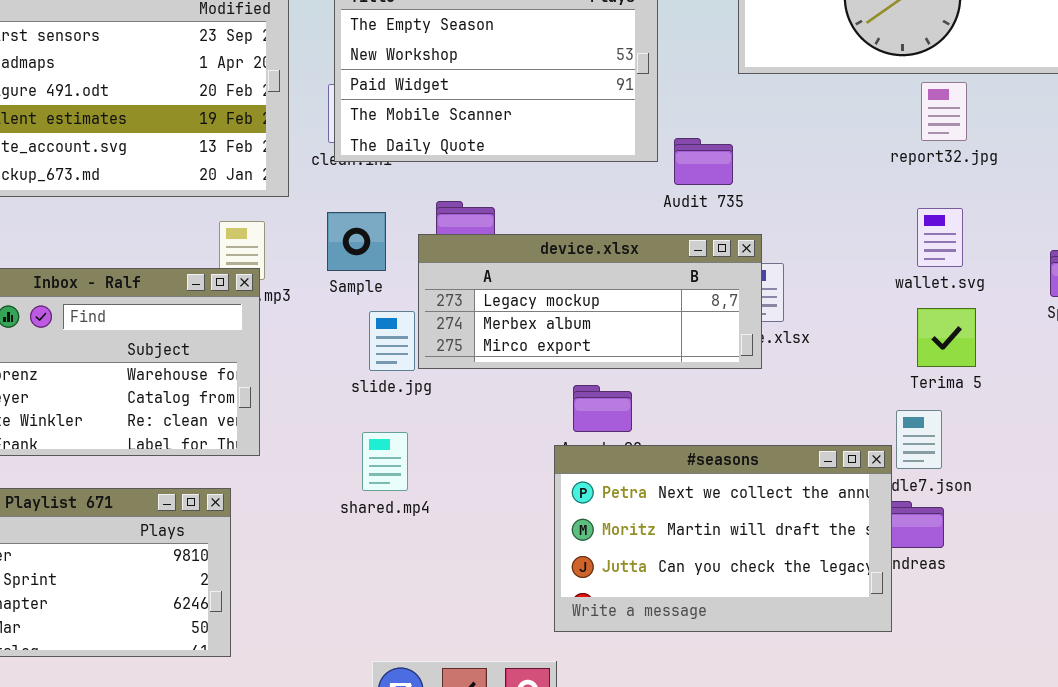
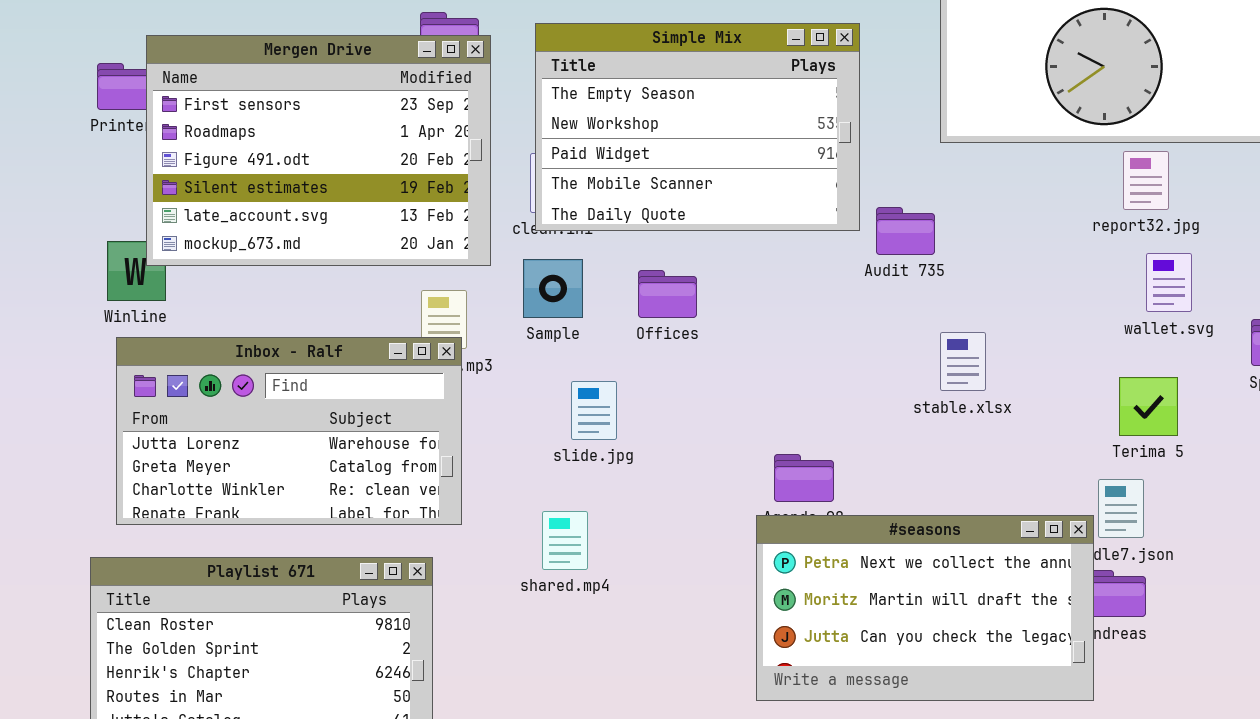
wallet.svg: [917,208,963,267] -> [1146,253,1192,312], moved
Sample: [327,212,386,271] -> [523,259,583,318], moved
device.xlsx: [418,234,762,369] -> none, closed
shared.mp4: [362,432,408,491] -> [542,511,588,570], moved

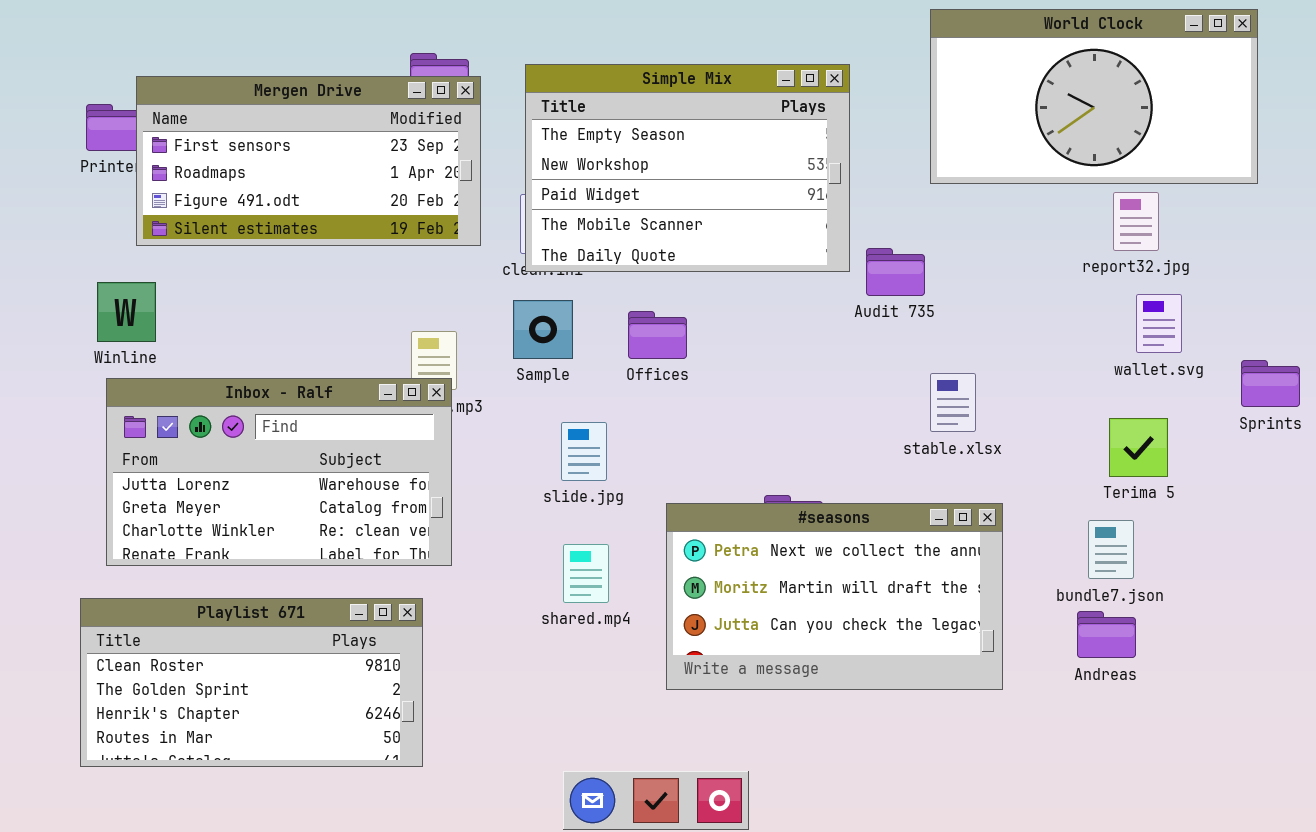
Mergen Drive: [146,35,491,266] -> [136,76,481,246], resized
shared.mp4: [542,511,588,570] -> [563,544,609,603], moved
#seasons: [756,515,1094,701] -> [666,503,1003,690], moved

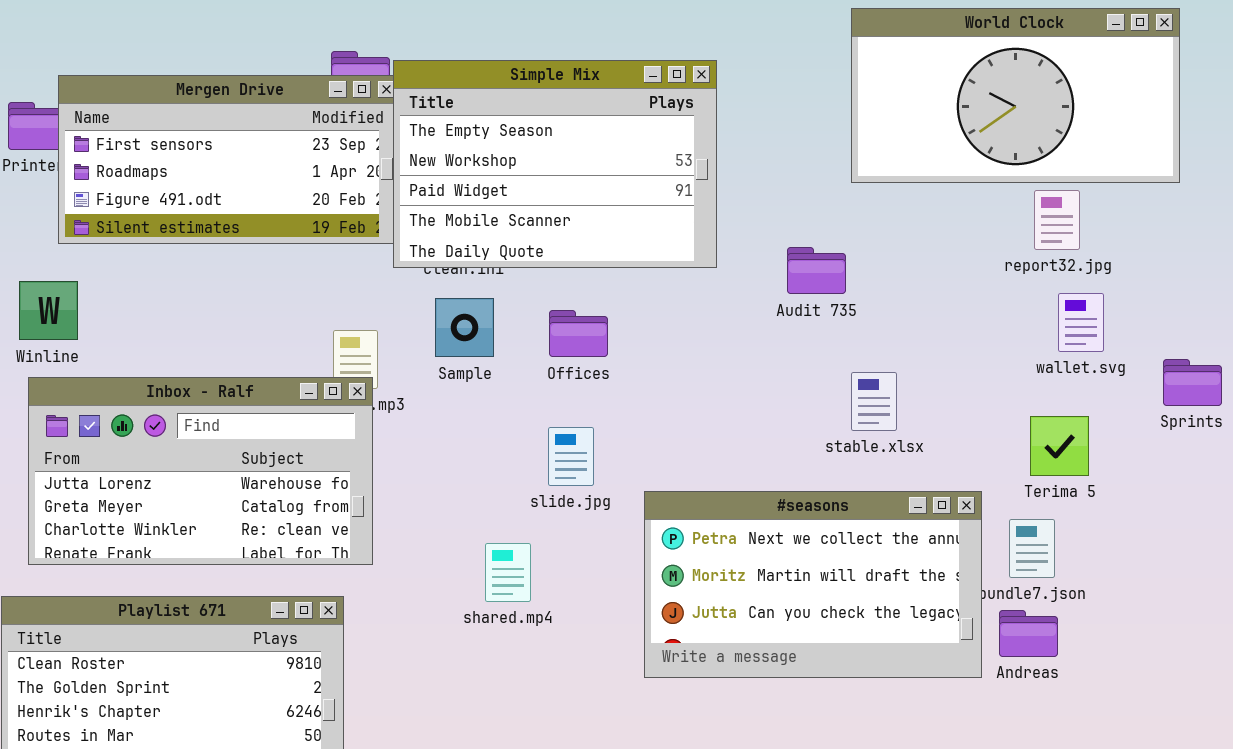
Simple Mix: [525,64,850,272] -> [393,60,717,268], moved
slide.jpg: [561,422,607,481] -> [548,427,594,486], moved
#seasons: [666,503,1003,690] -> [644,491,982,678], moved

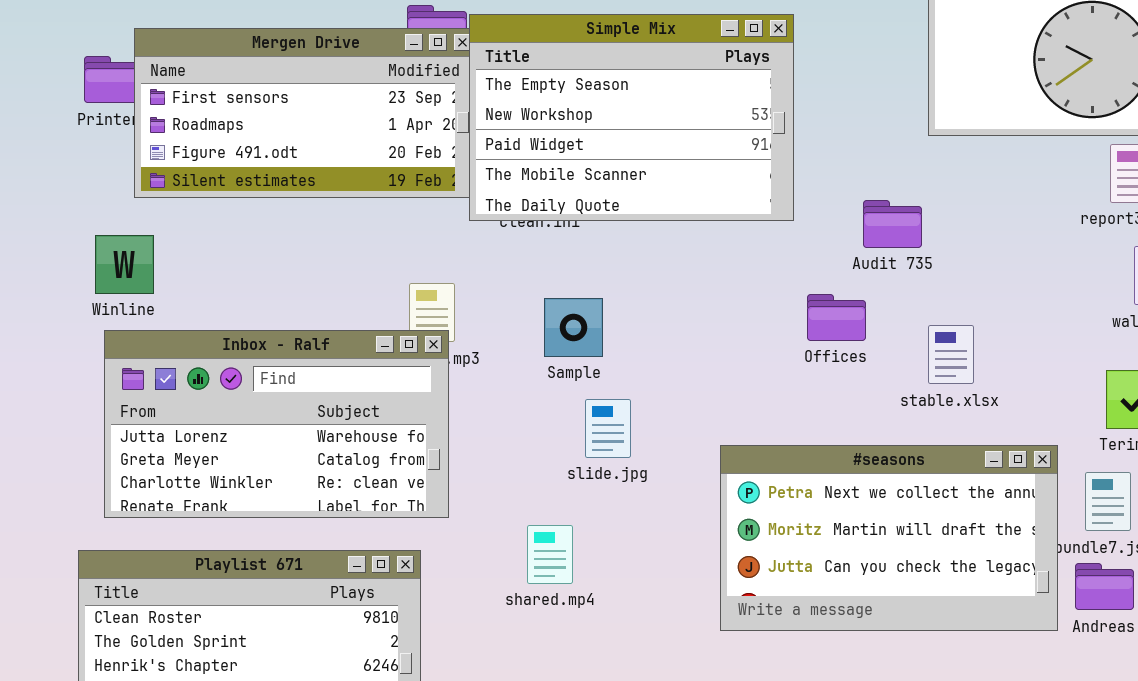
Sample: [435,298,494,357] -> [544,298,603,357], moved
Offices: [549,310,608,357] -> [807,294,866,341], moved
slide.jpg: [548,427,594,486] -> [585,399,631,458], moved
shared.mp4: [485,543,531,602] -> [527,525,573,584], moved

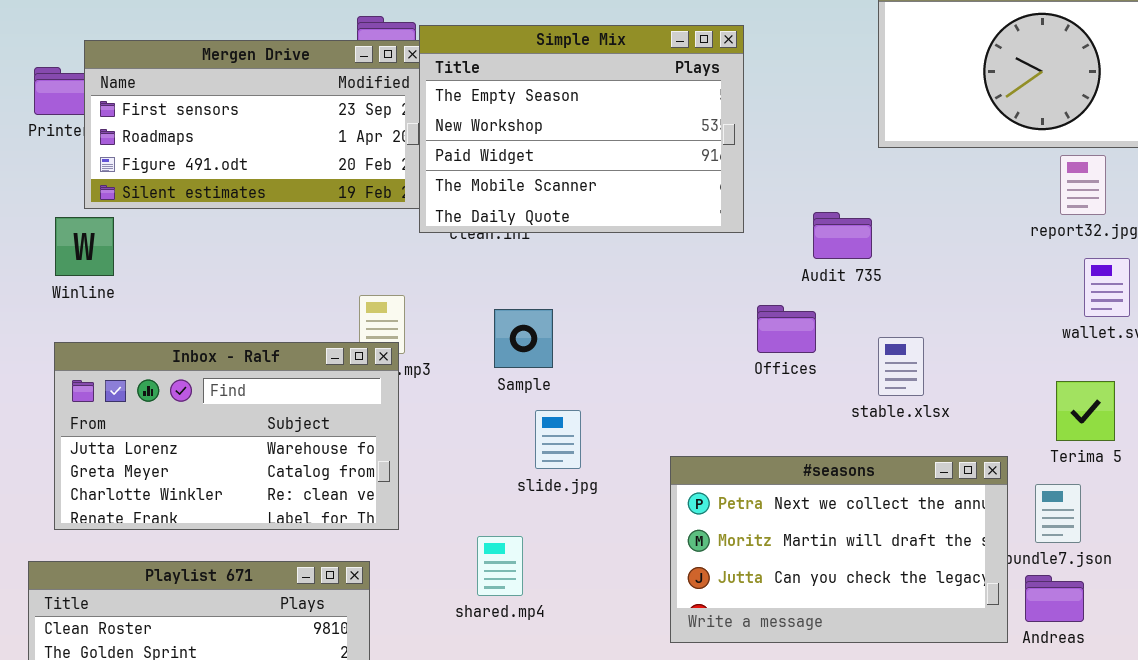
Winline: [95,235,154,294] -> [55,217,114,276], moved

